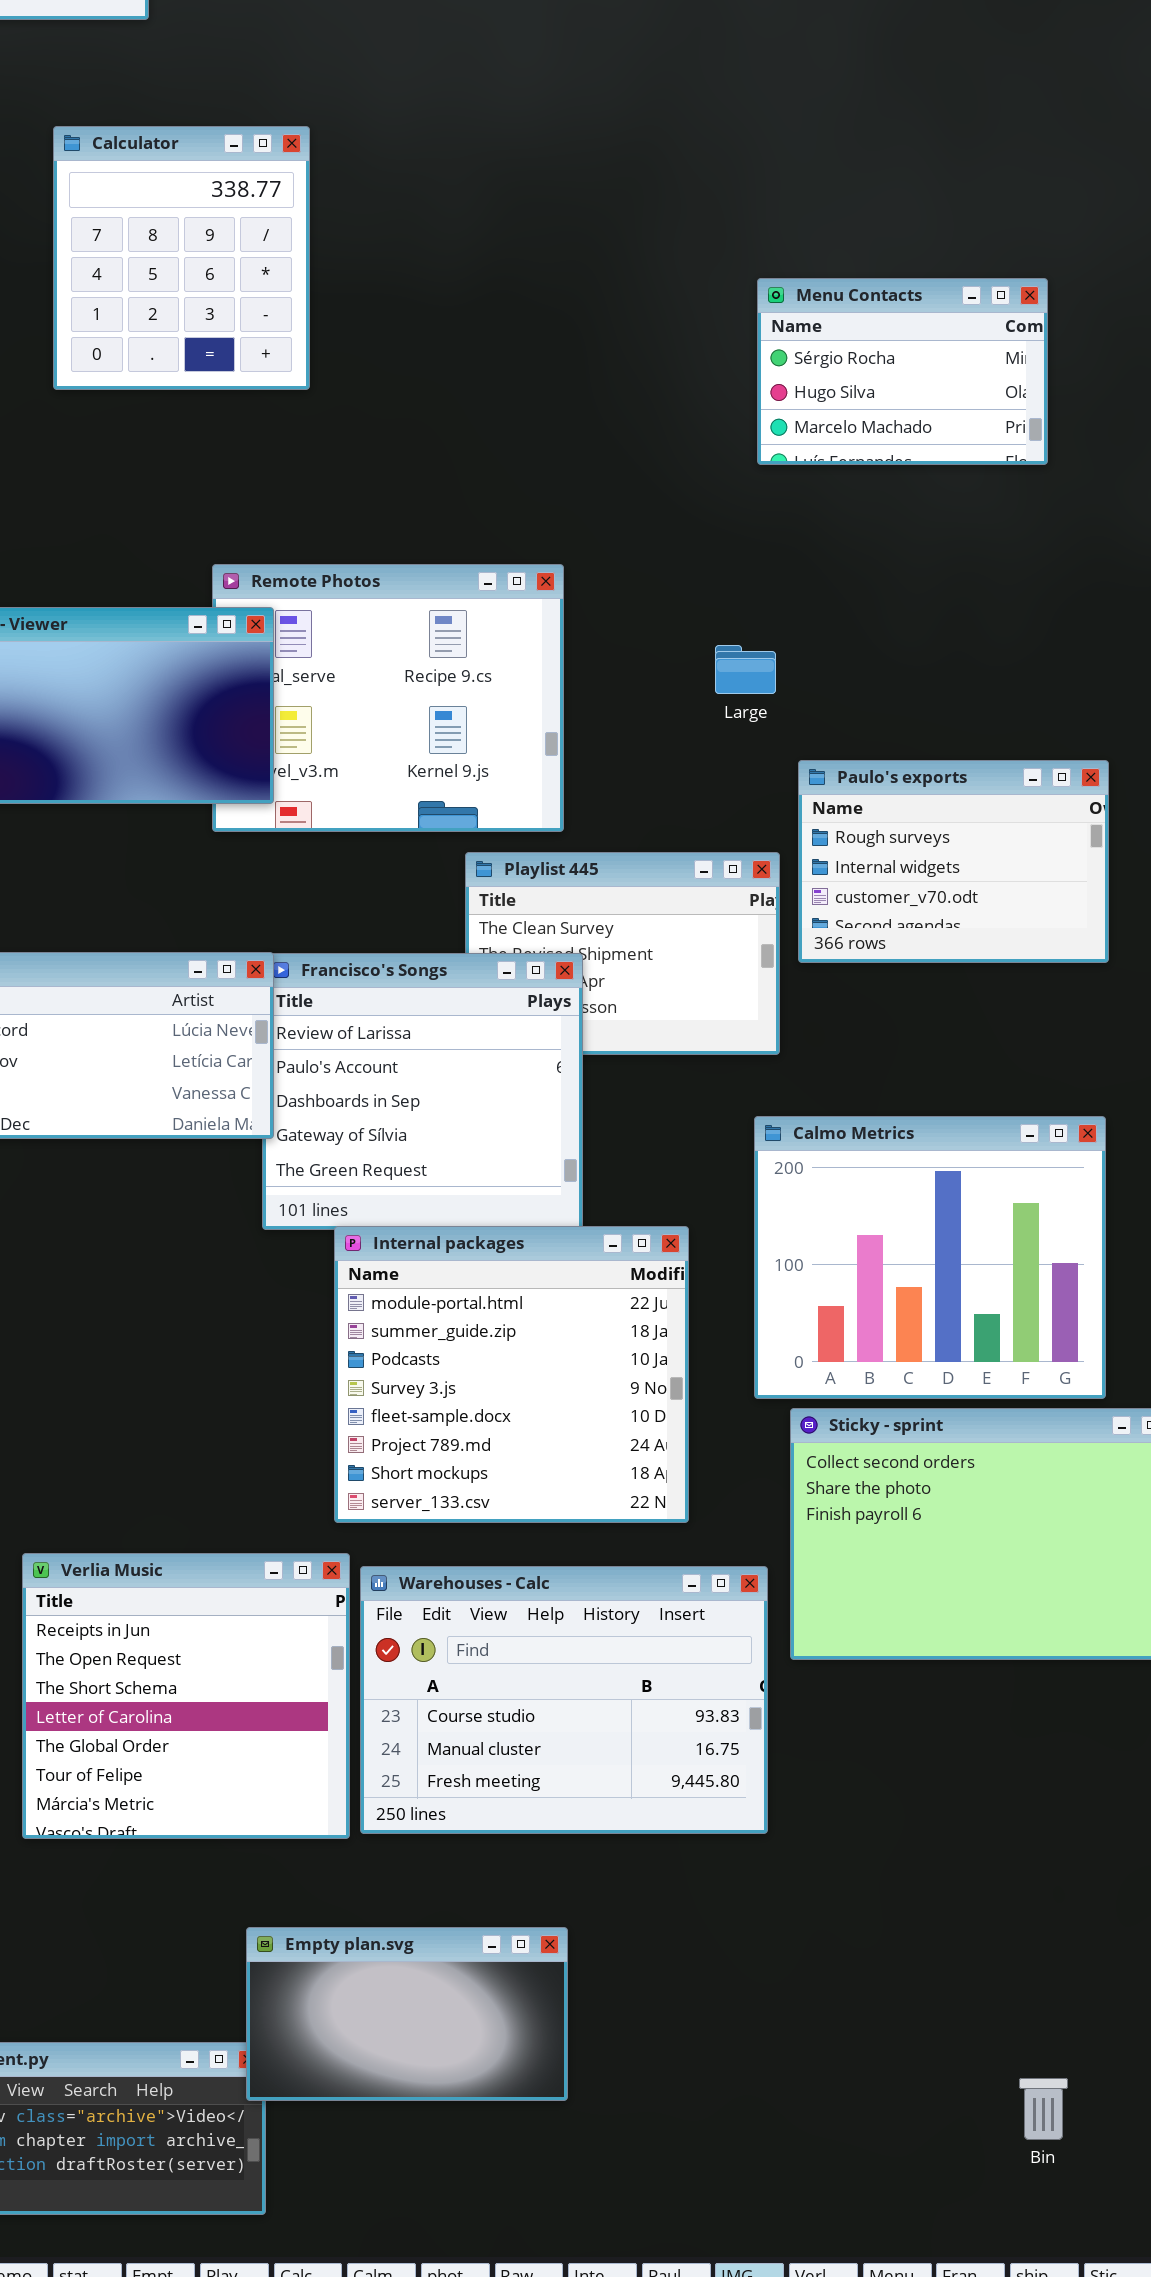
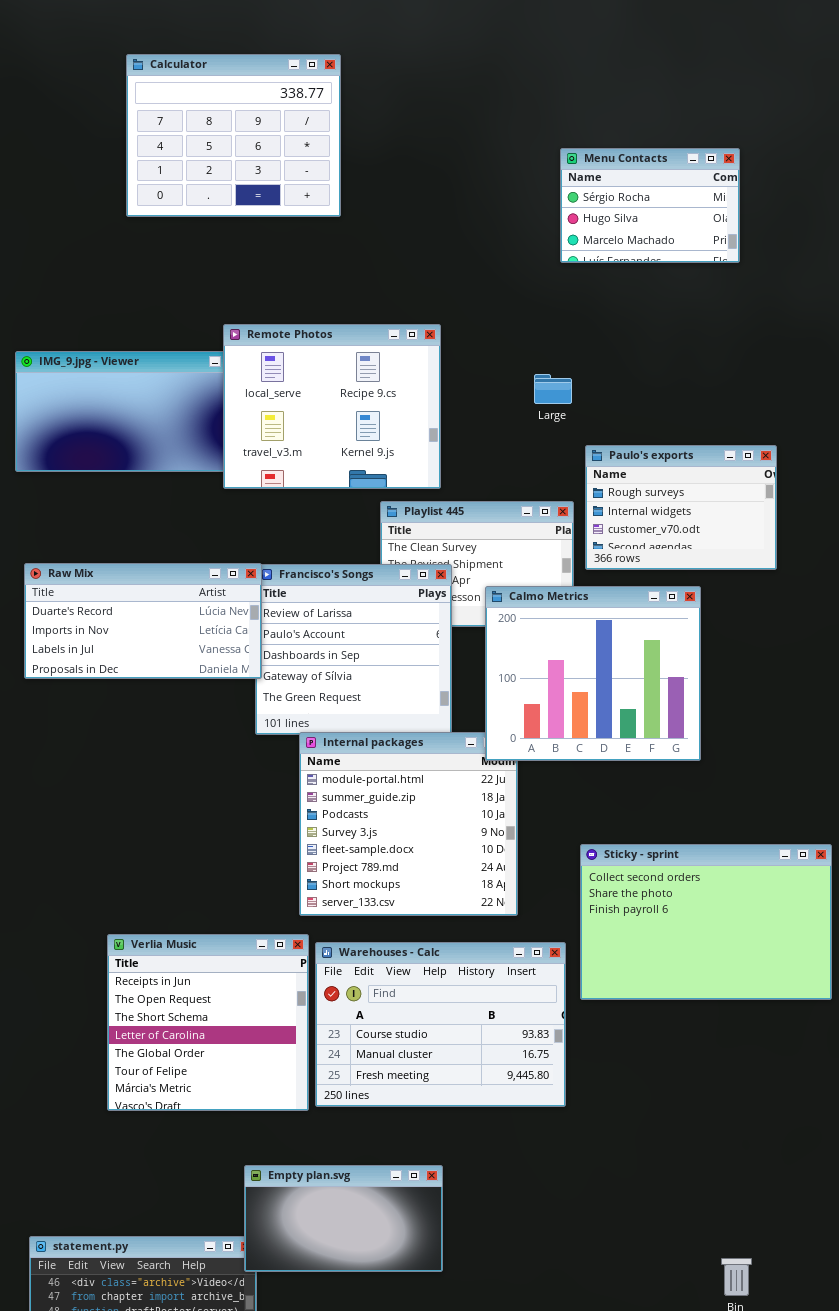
Calculator: [53,126,310,390] -> [126,54,341,217], resized
Remote Photos: [212,564,564,832] -> [223,324,441,489], raised
Calmo Metrics: [754,1116,1106,1399] -> [485,586,701,761], moved

